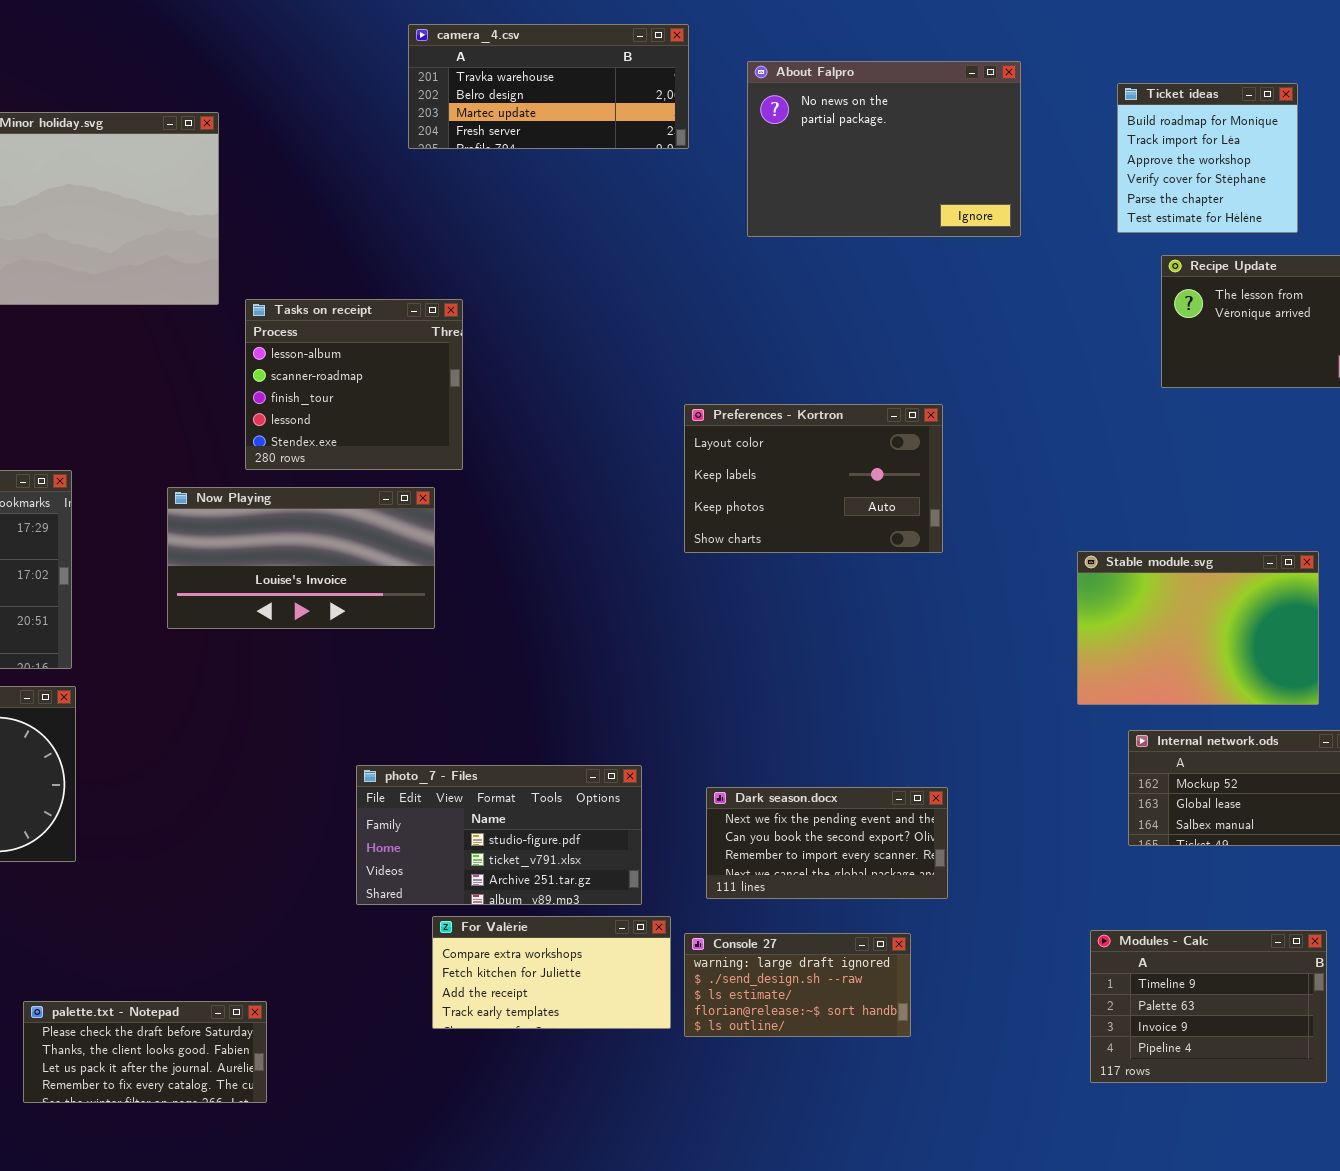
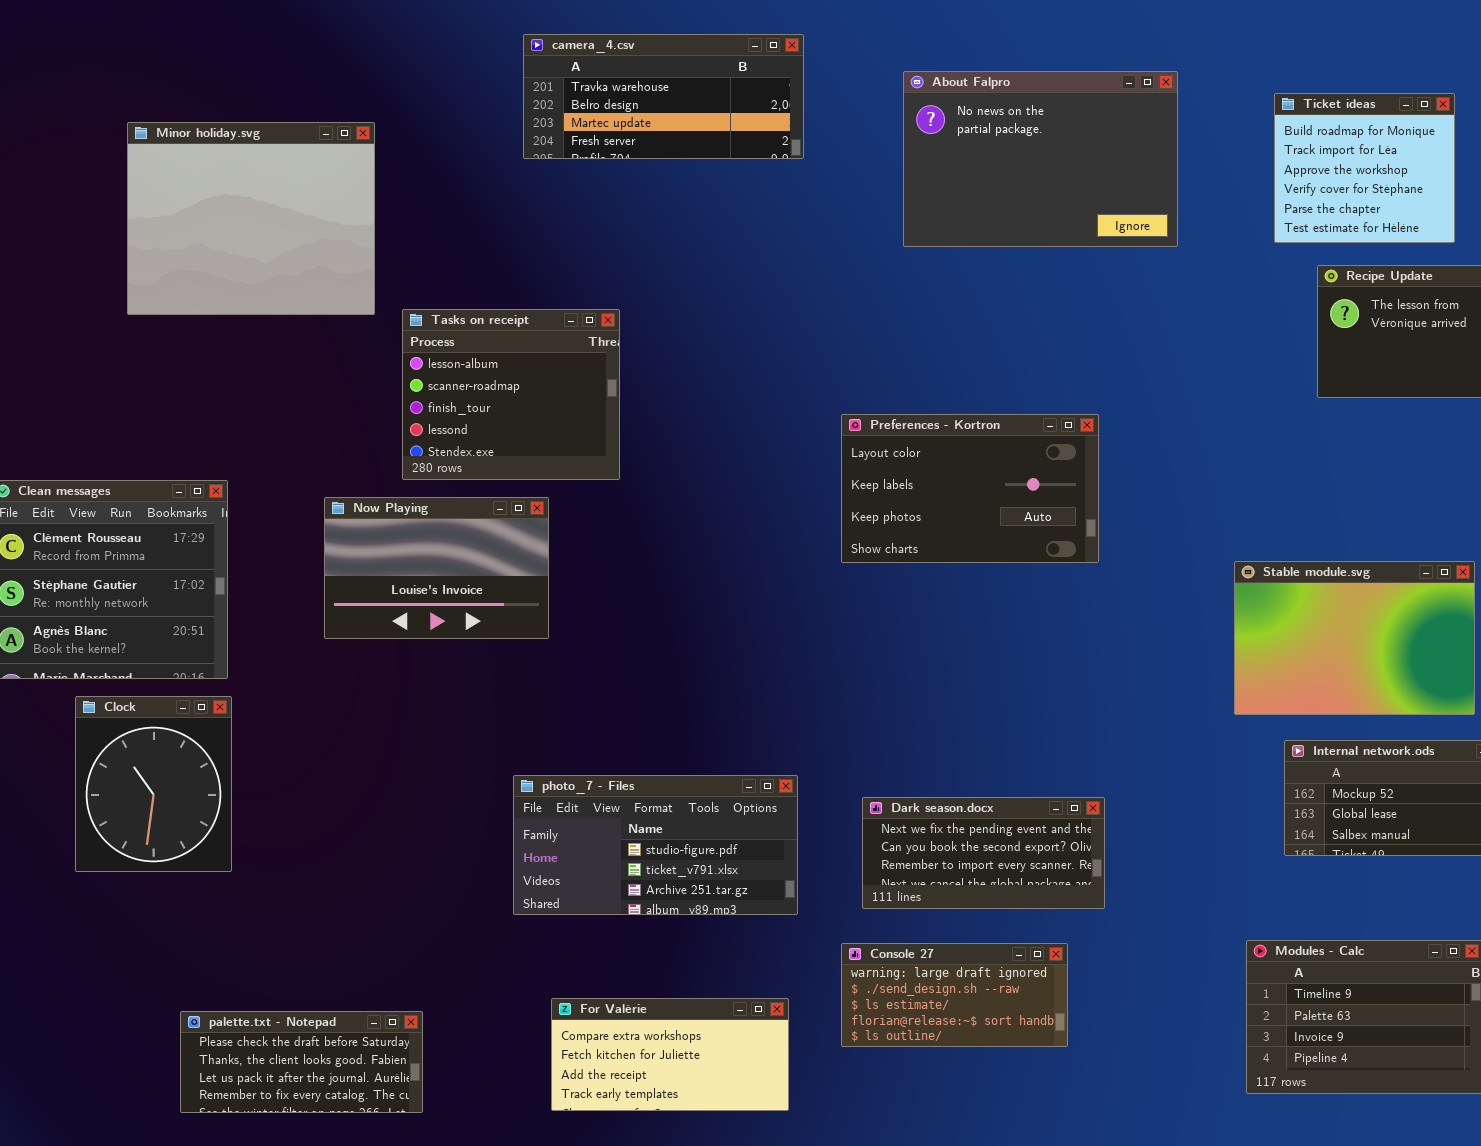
camera_4.csv: [408,24,689,149] -> [523,34,804,159], moved
Now Playing: [167,487,435,629] -> [324,497,549,639], resized
For Valérie: [432,916,671,1029] -> [551,998,789,1111], moved

